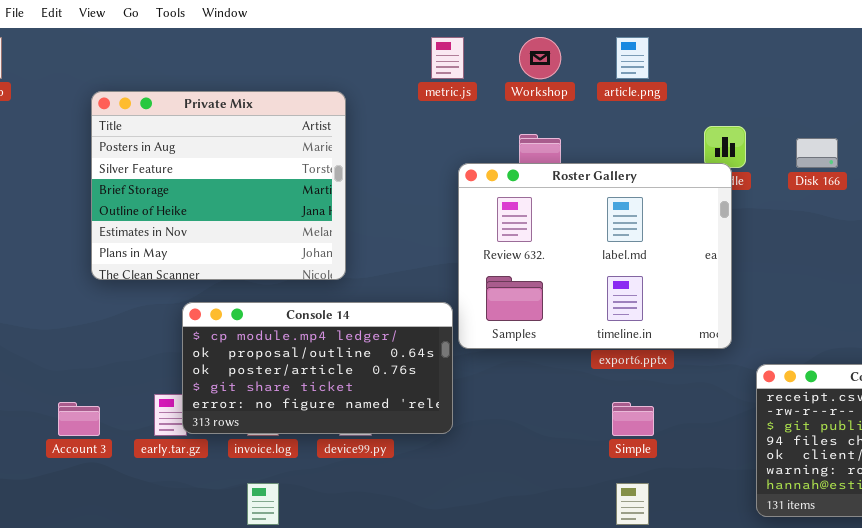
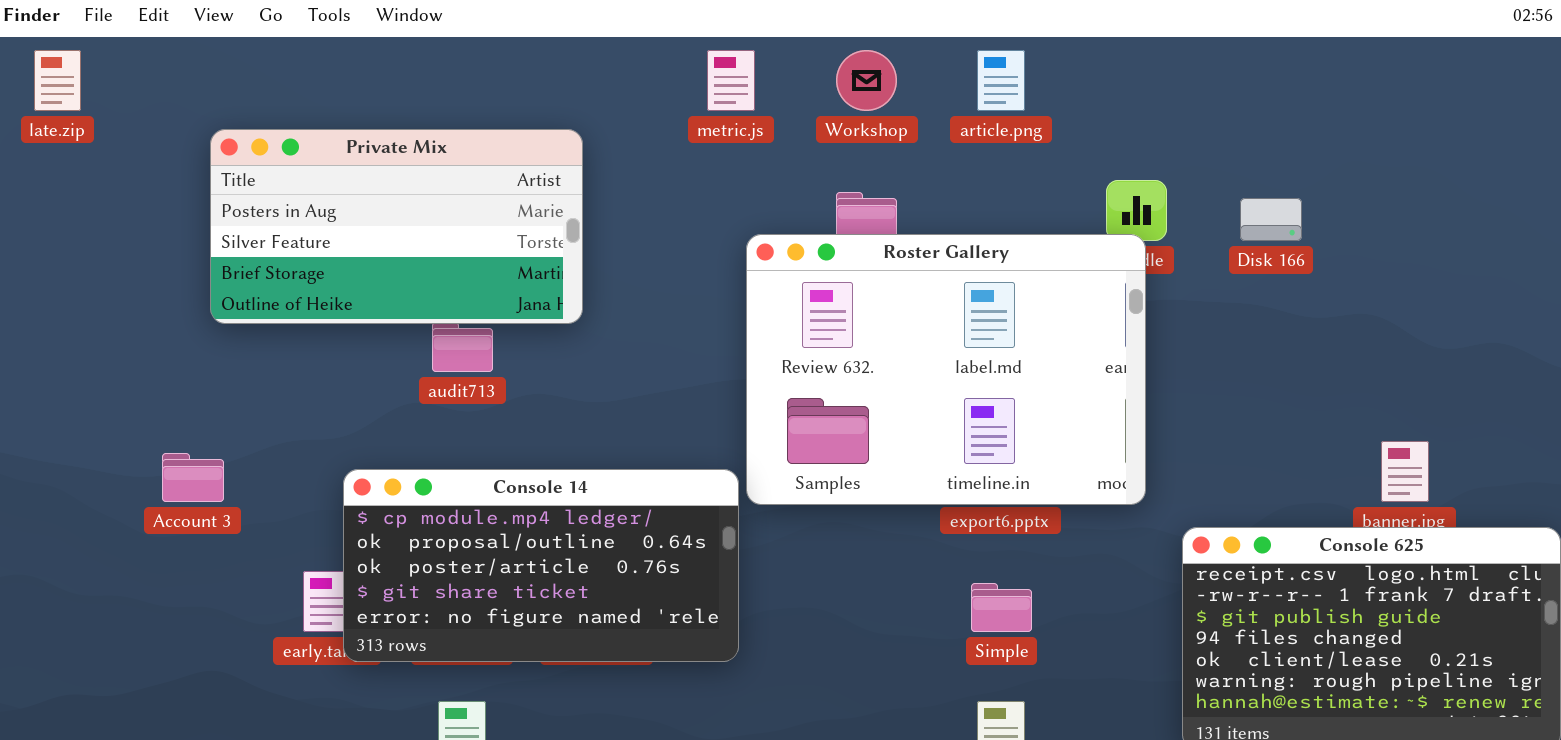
Private Mix: [91,91,346,280] -> [210,129,583,324], resized
Console 14: [182,302,453,434] -> [343,469,739,662], moved
Account 3: [58,402,100,436] -> [162,453,224,502], moved

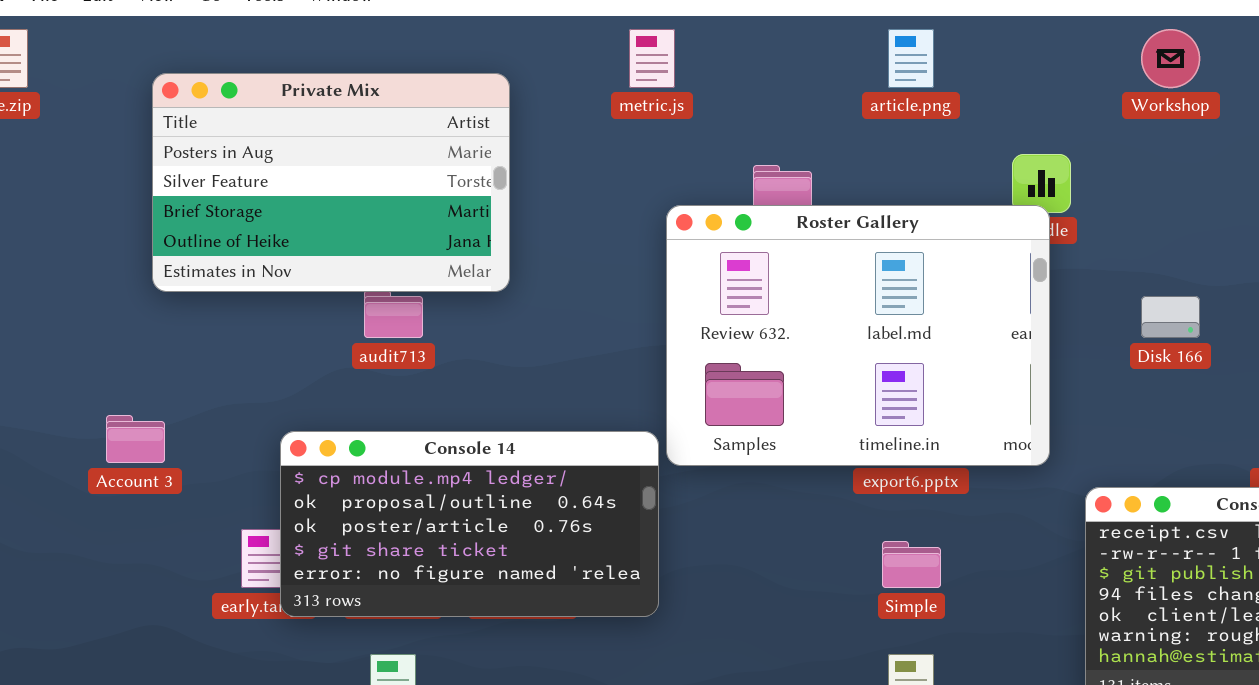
Workshop: [836,50,897,111] -> [1141,29,1200,88], moved
Private Mix: [210,129,583,324] -> [152,73,510,292], resized
Disk 166: [1240,198,1302,241] -> [1141,296,1200,338], moved

